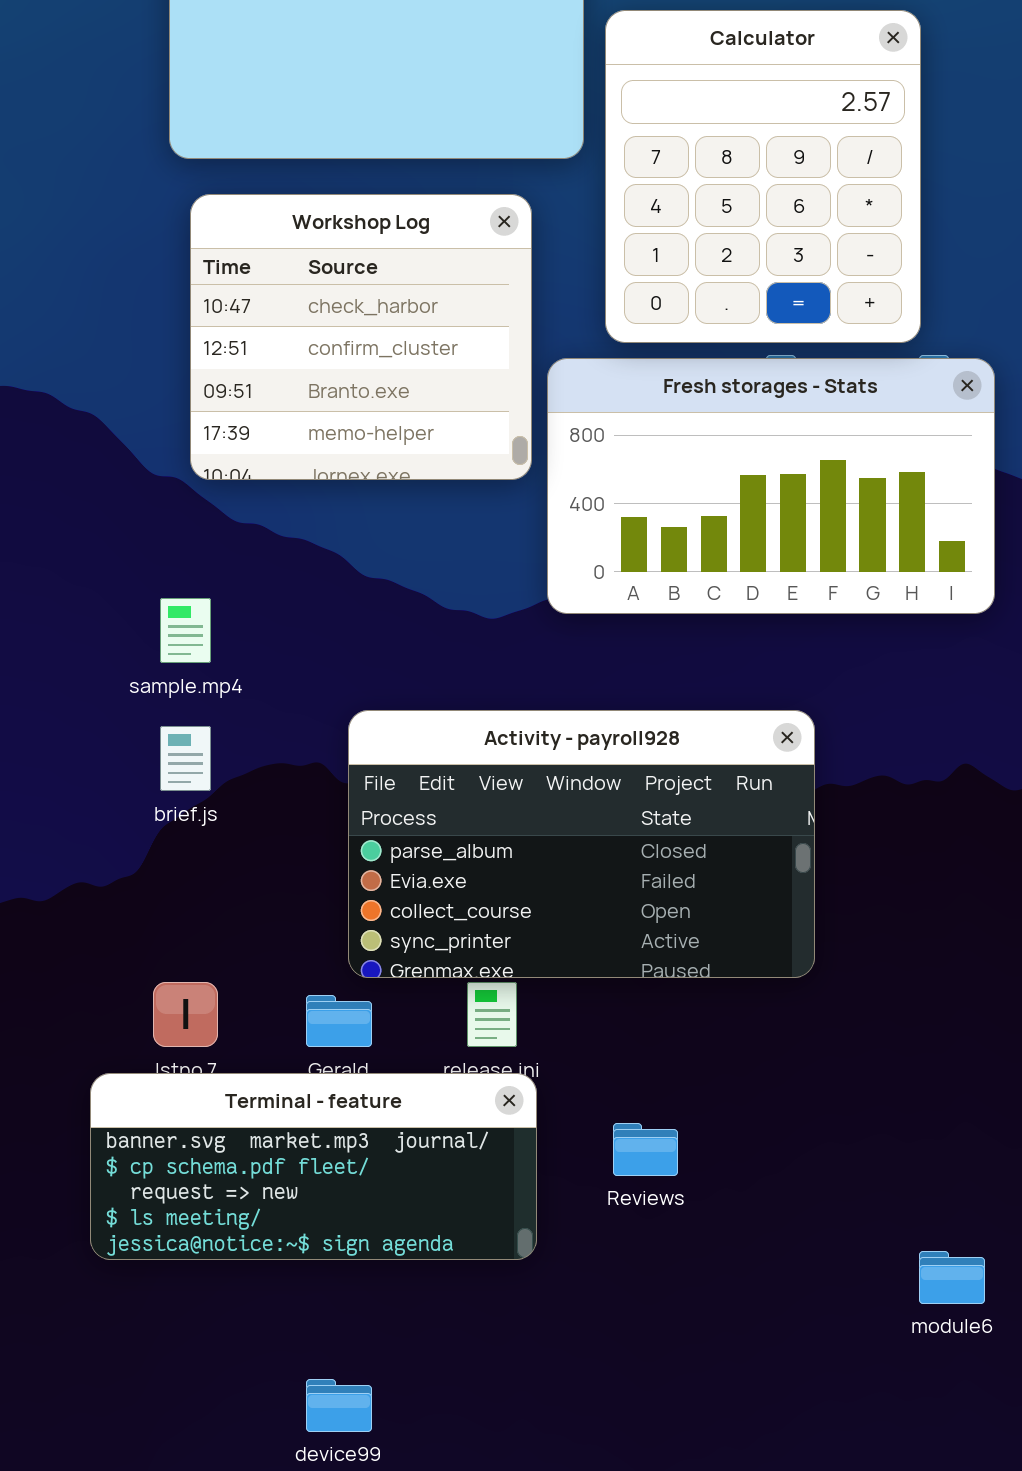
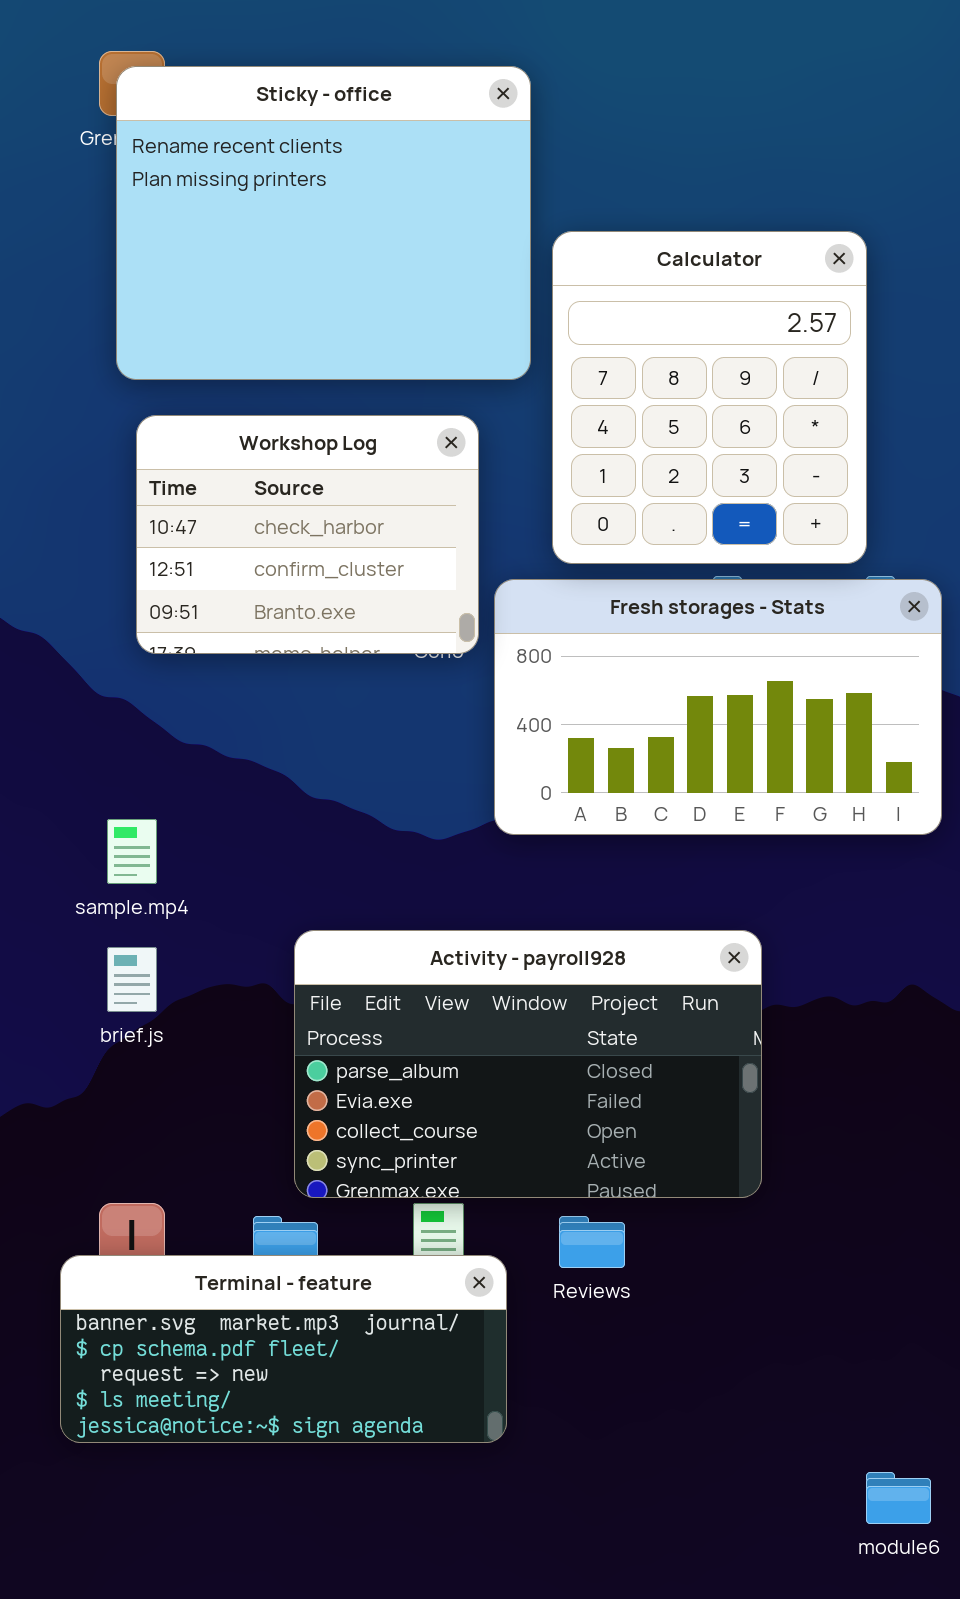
Workshop Log: [190,194,532,480] -> [136,415,479,654], resized
Terminal - feature: [90,1073,537,1260] -> [60,1255,507,1443], moved
Reviews: [613,1123,678,1176] -> [559,1216,625,1268], moved

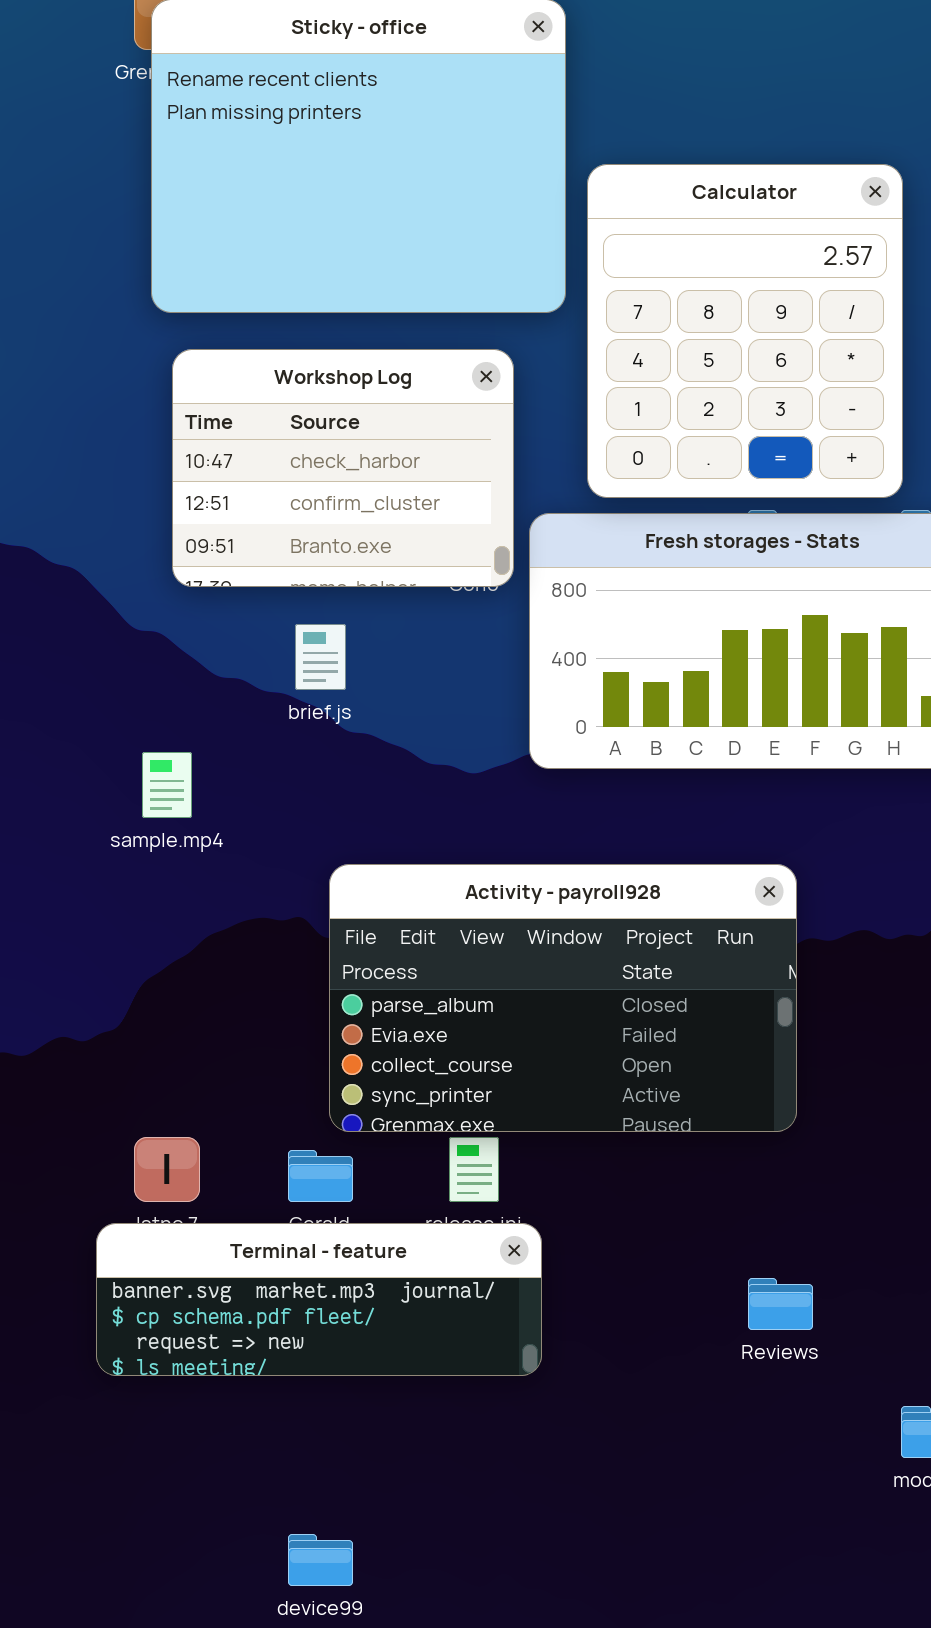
brief.js: [107,947,157,1012] -> [295,624,346,690], moved
Reviews: [559,1216,625,1268] -> [748,1278,813,1330], moved
Terminal - feature: [60,1255,507,1443] -> [96,1223,542,1376], resized

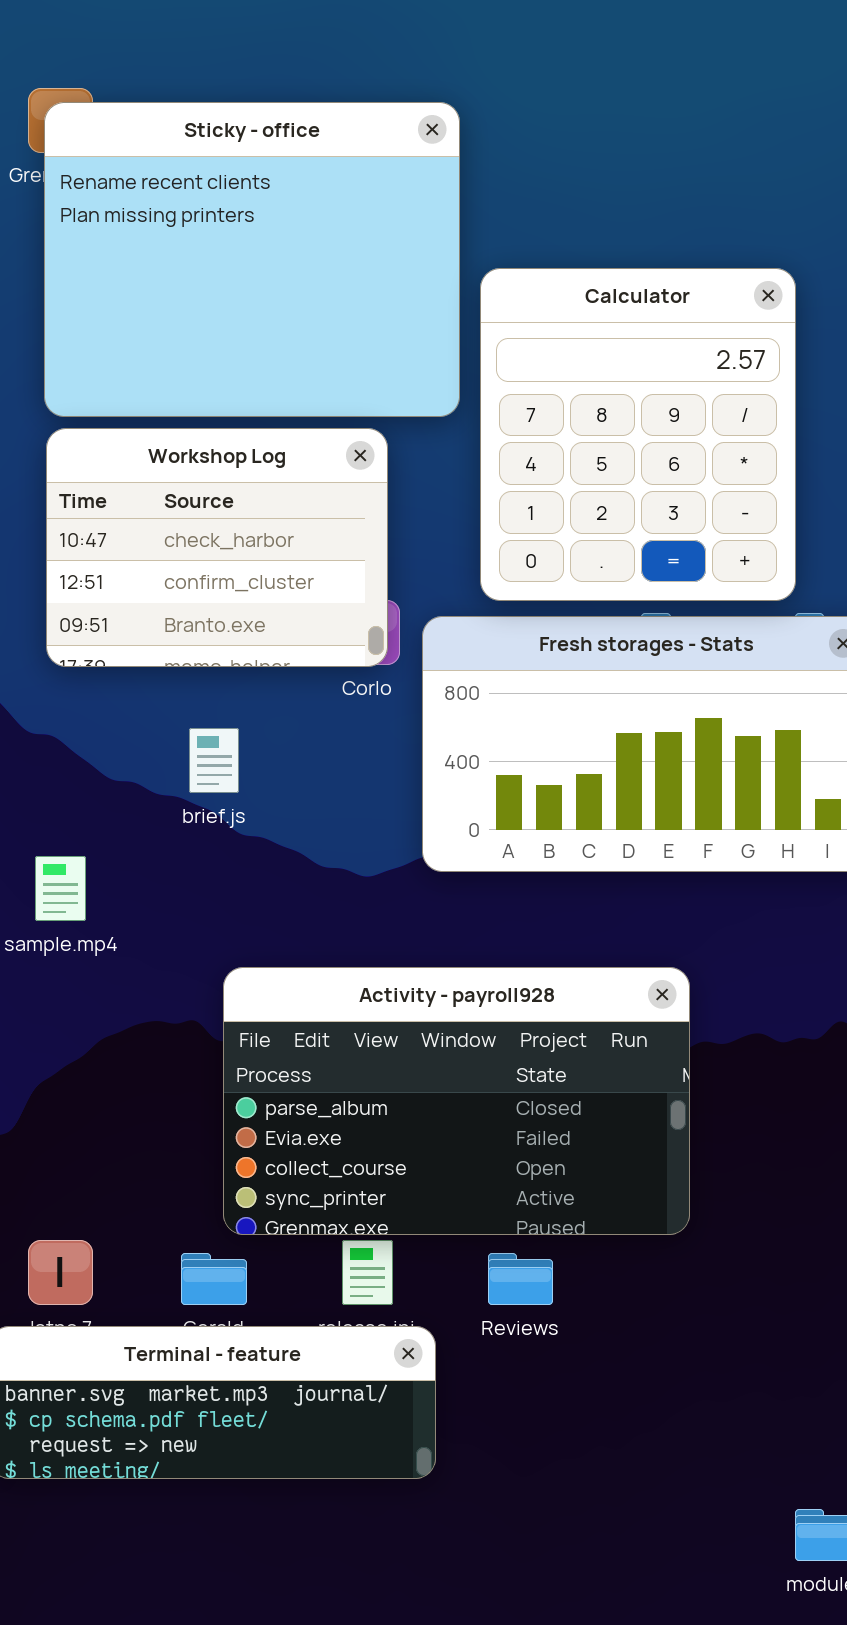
Workshop Log: [172,349,514,587] -> [46,428,388,667], moved
Reviews: [748,1278,813,1330] -> [488,1253,553,1305], moved

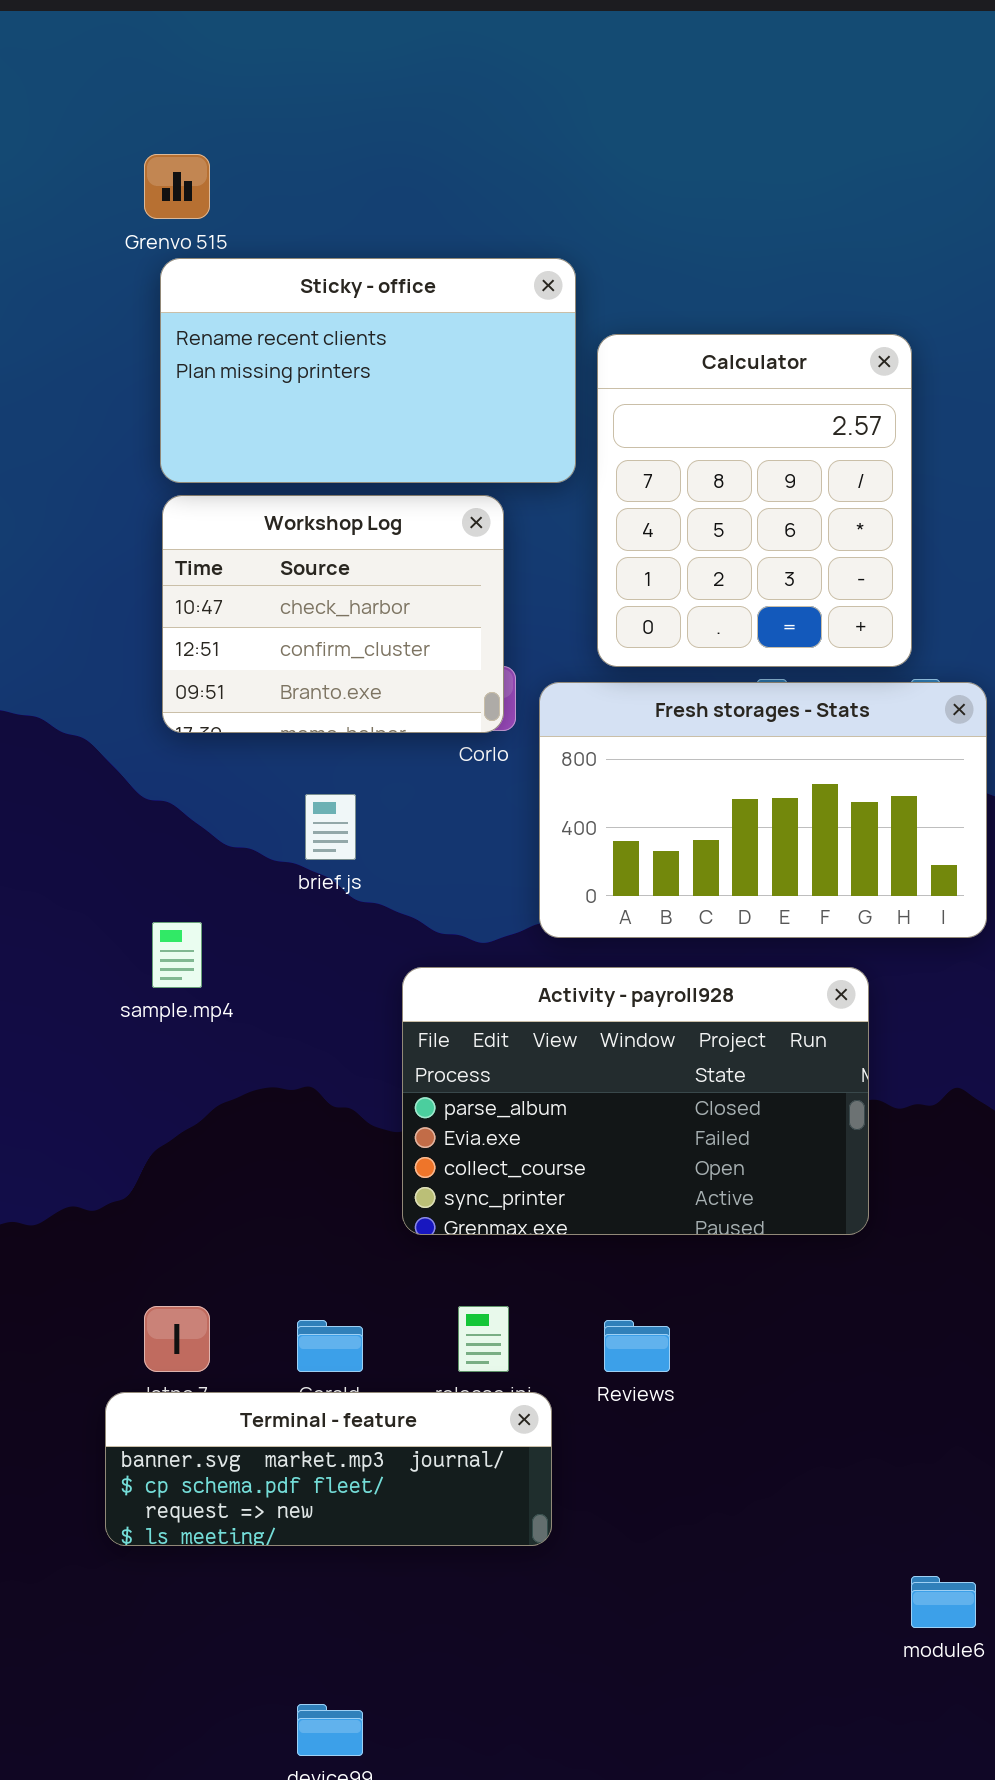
Sticky - office: [44,102,460,417] -> [160,258,576,483], resized
Activity - payroll928: [223,967,690,1235] -> [402,967,869,1235], moved

